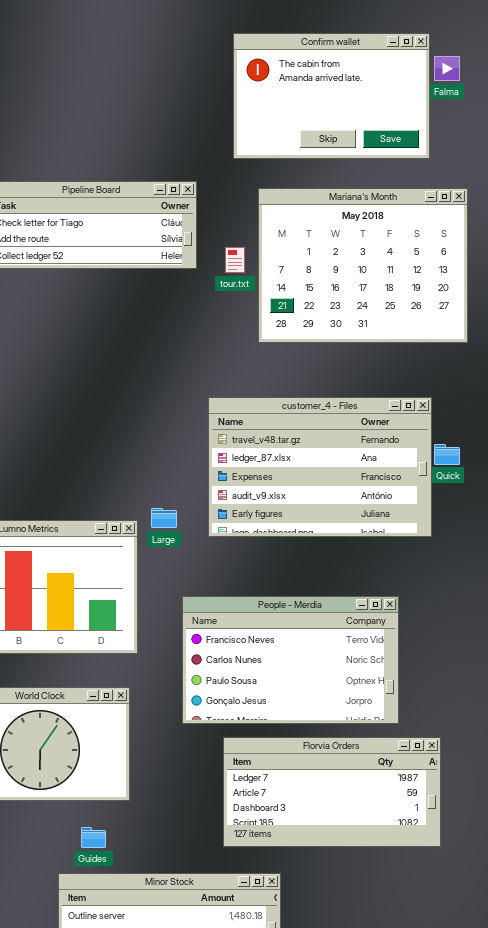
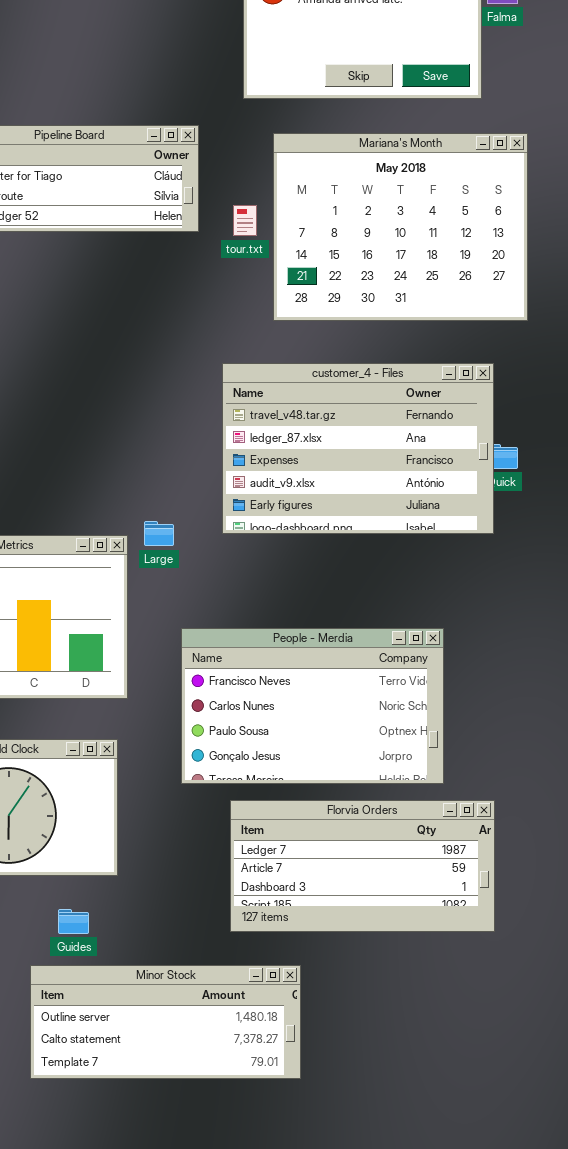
customer_4 - Files: [208,397,432,537] -> [222,363,494,534], moved

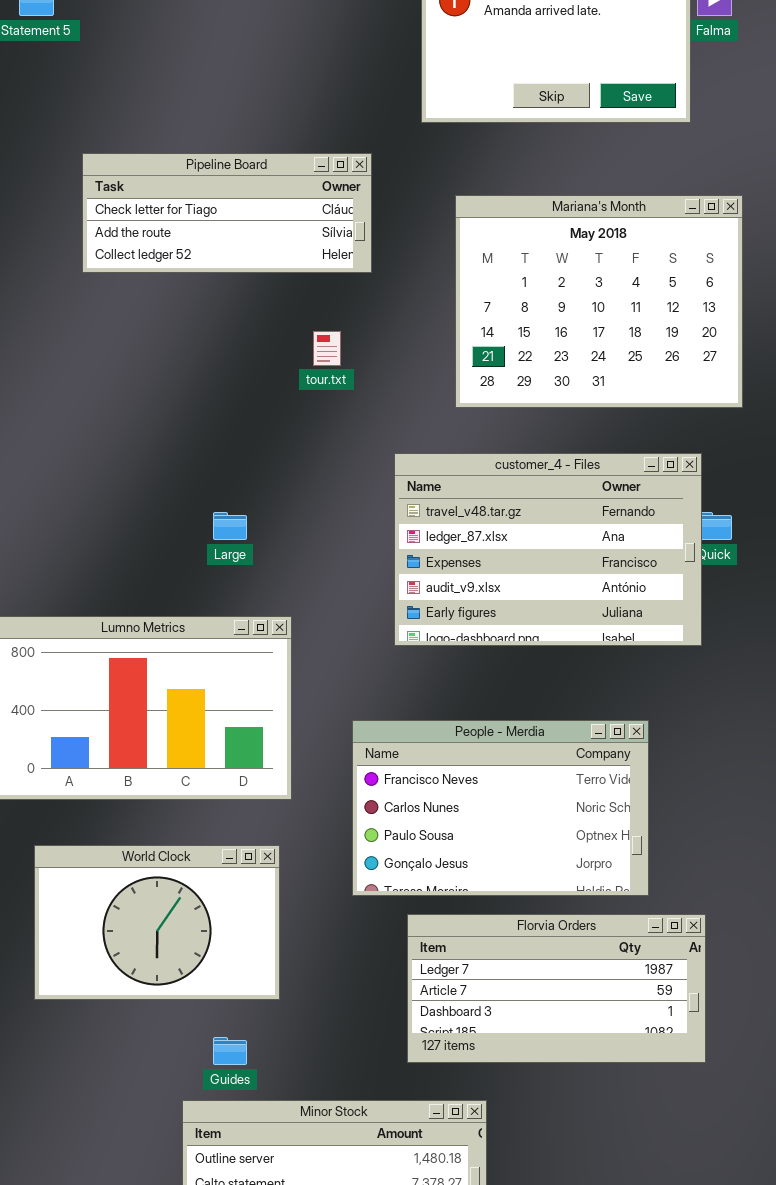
Mariana's Month: [273,133,528,321] -> [455,195,743,408], moved
tour.txt: [233,205,257,236] -> [313,331,341,366], moved
customer_4 - Files: [222,363,494,534] -> [394,453,702,646], moved
Large: [144,521,174,546] -> [213,512,247,540], moved

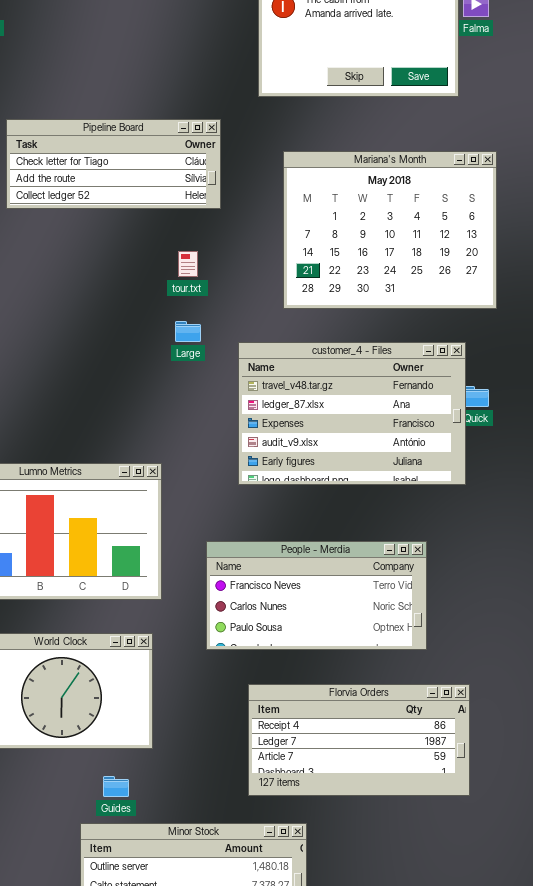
Large: [213,512,247,540] -> [175,321,201,342], moved
People - Merdia: [352,720,649,896] -> [206,541,427,650], resized
Florvia Orders: [407,914,706,1063] -> [248,684,470,796], scrolled up 1 row

